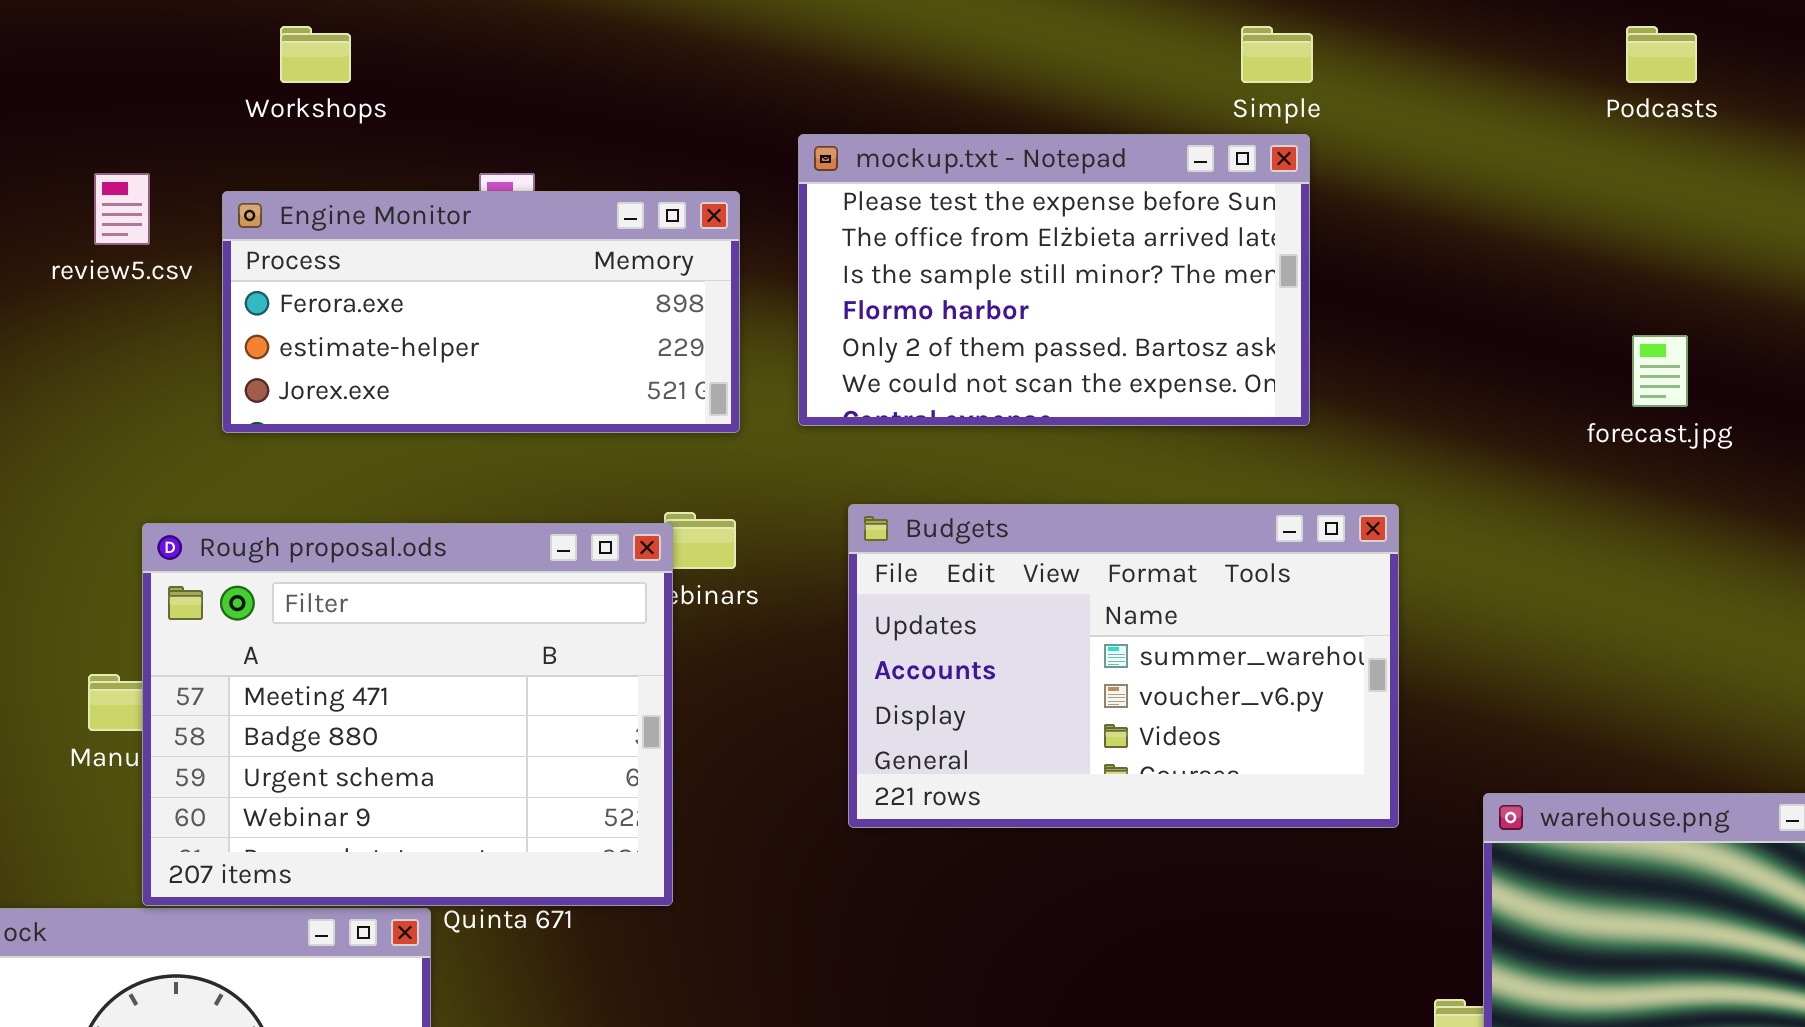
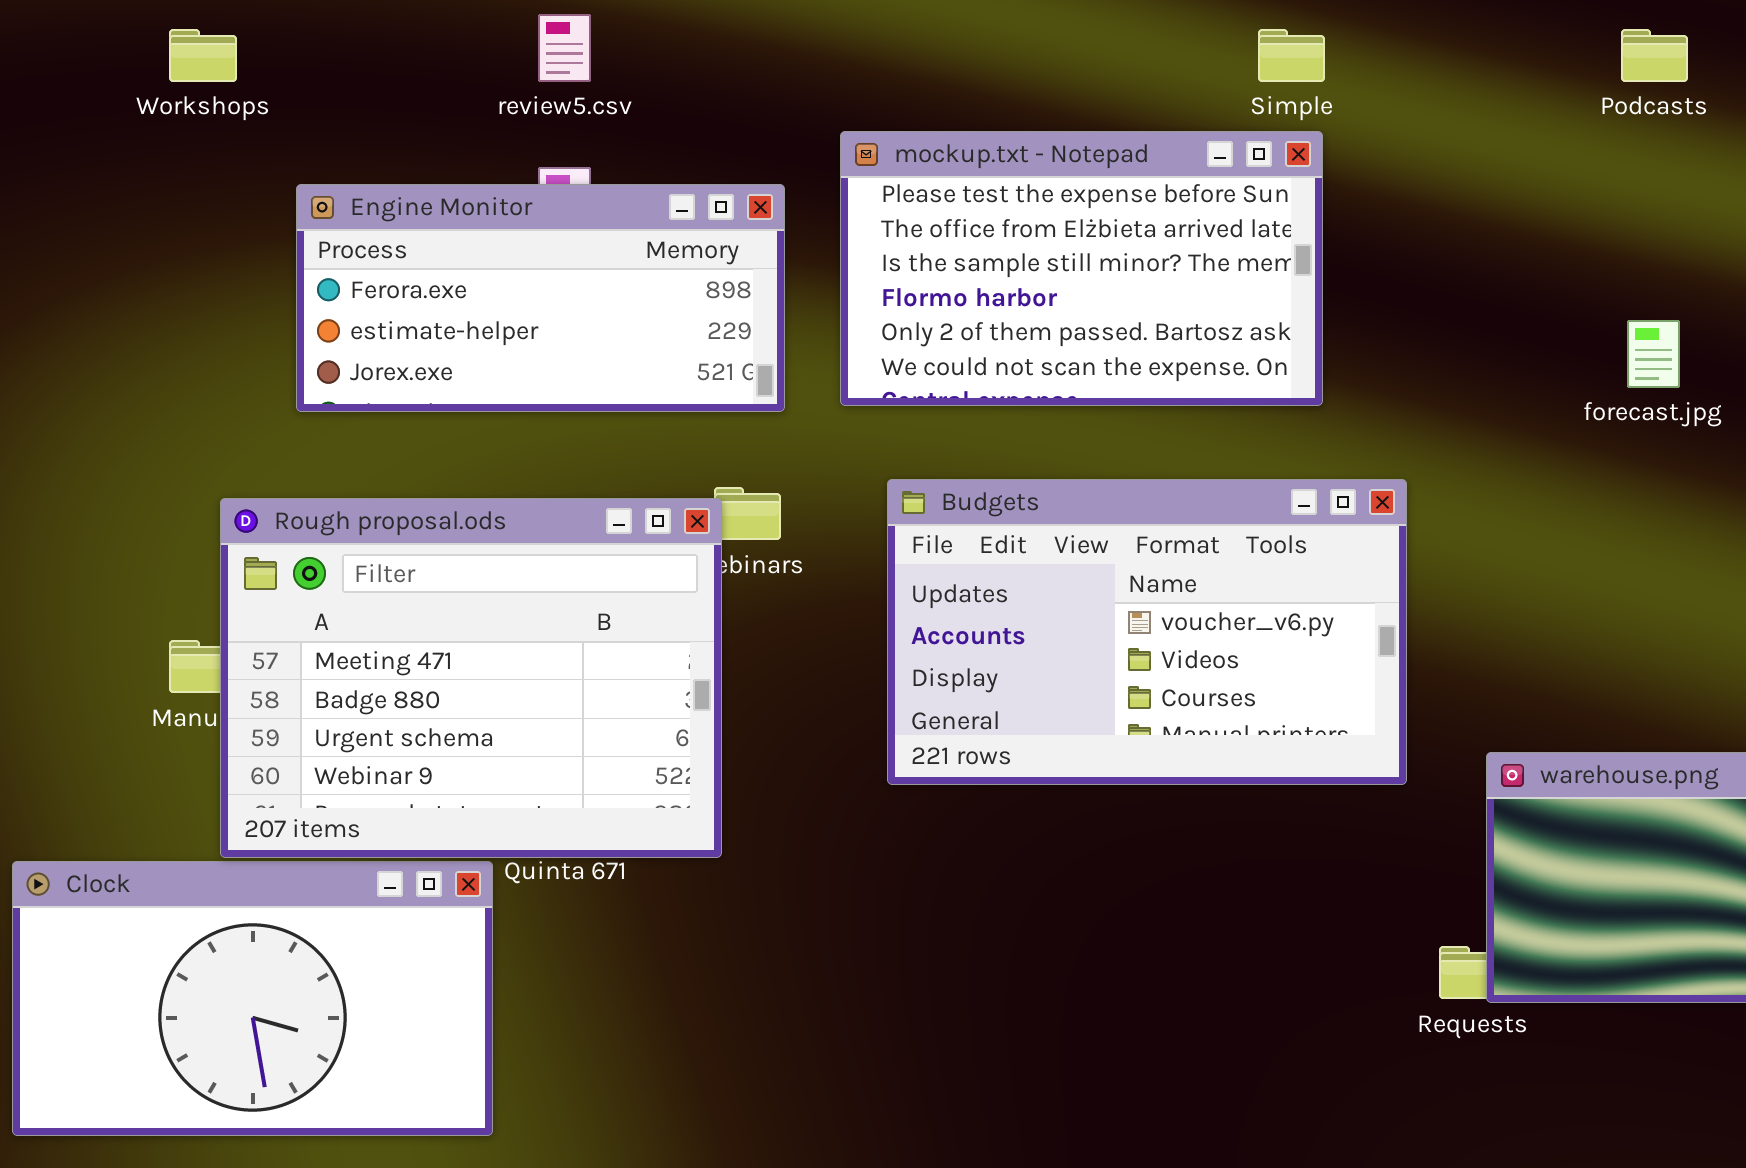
Workshops: [280,26,351,83] -> [169,29,237,82], moved
review5.csv: [94,173,150,245] -> [538,14,591,82], moved
Budgets: [848,504,1399,828] -> [887,479,1407,785], scrolled down 1 row

